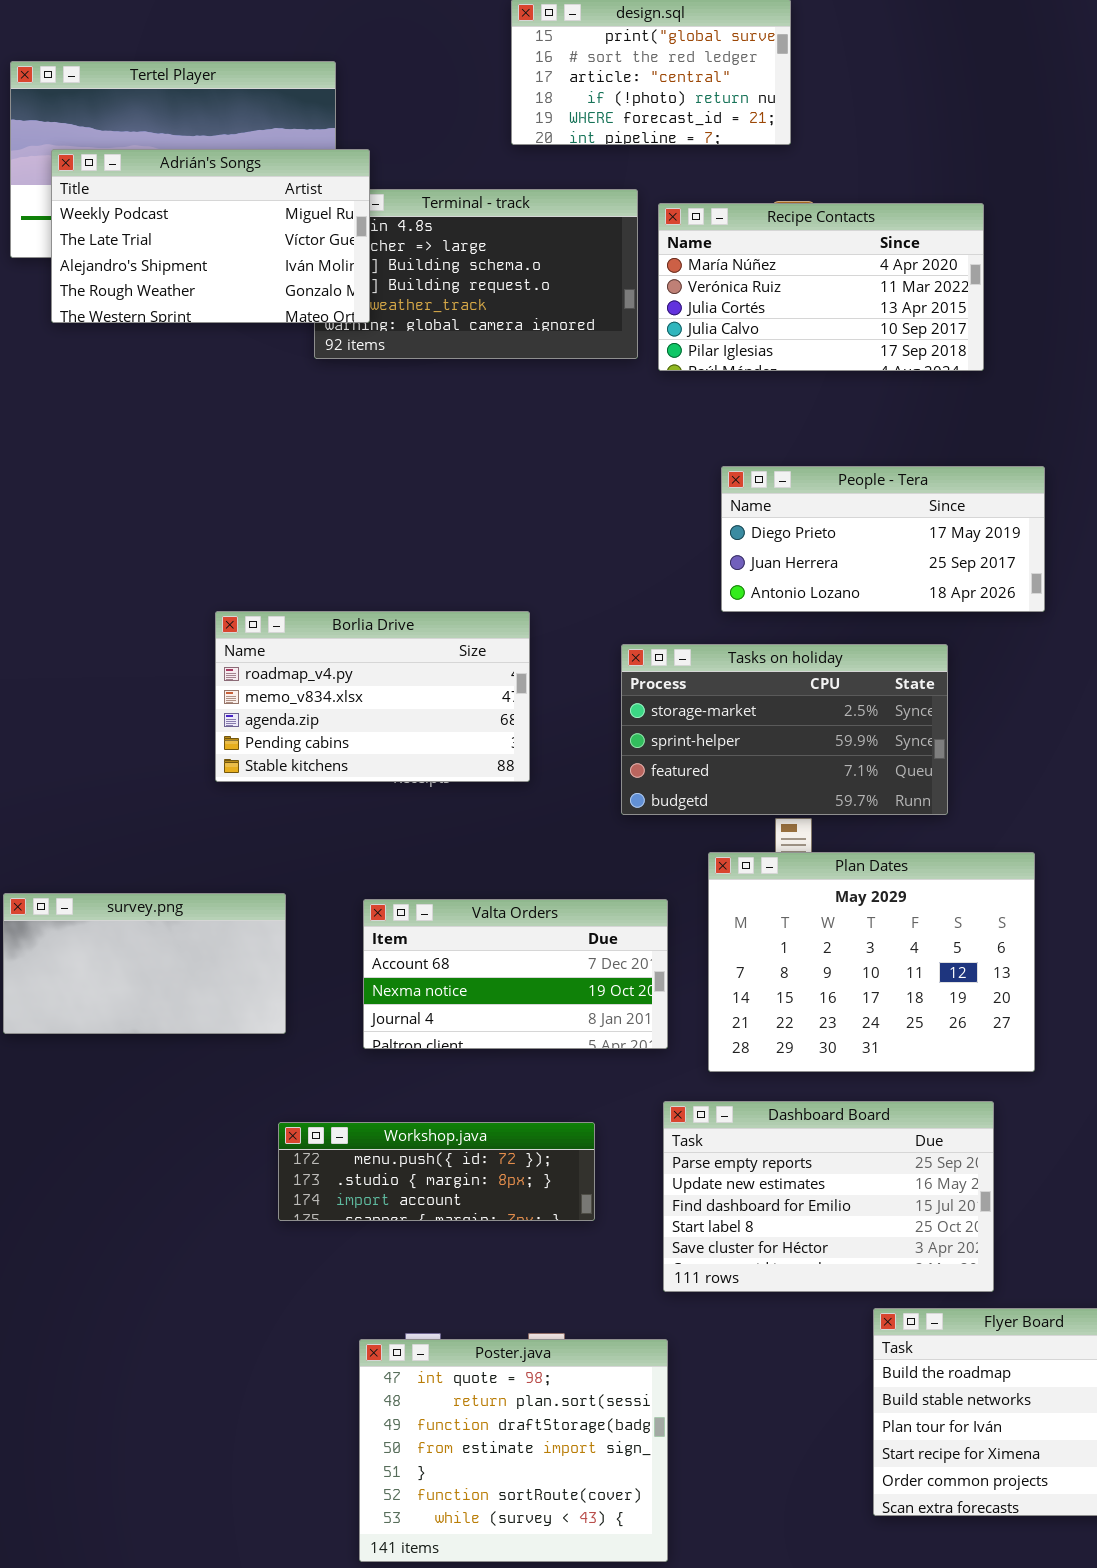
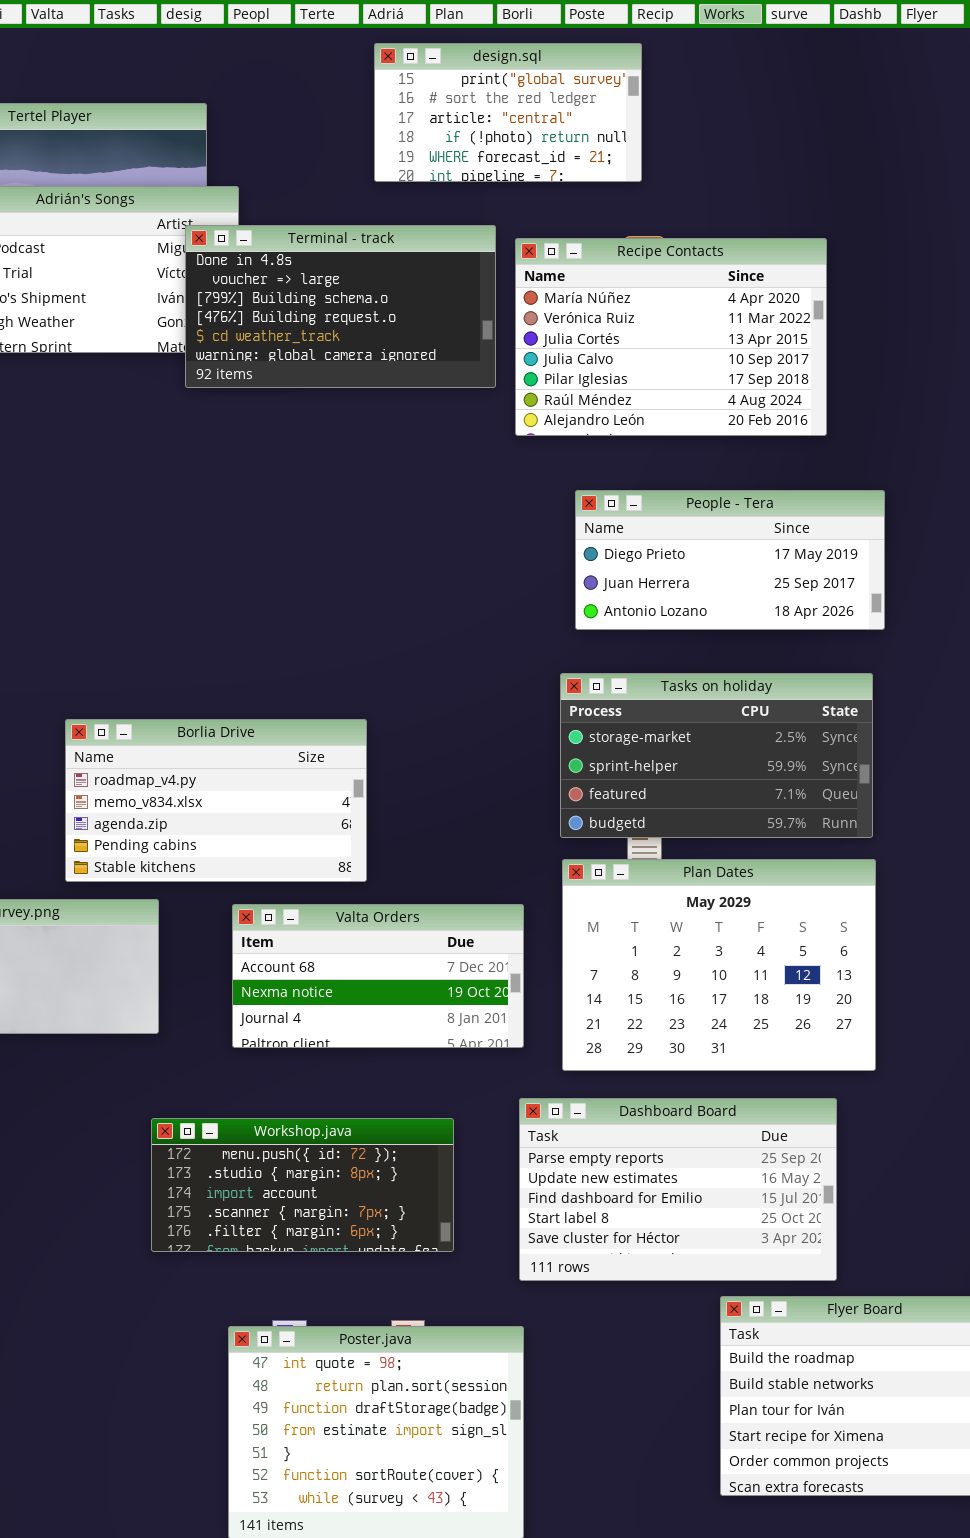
Terminal - track: [314,189,638,359] -> [185,225,496,388], raised
Recipe Contacts: [658,203,984,371] -> [515,238,827,436], resized
Borlia Drive: [215,611,530,782] -> [65,719,367,882], moved
Tasks on holiday: [621,644,948,815] -> [560,673,873,838], moved
Workshop.java: [278,1122,595,1221] -> [151,1118,454,1252], resized

